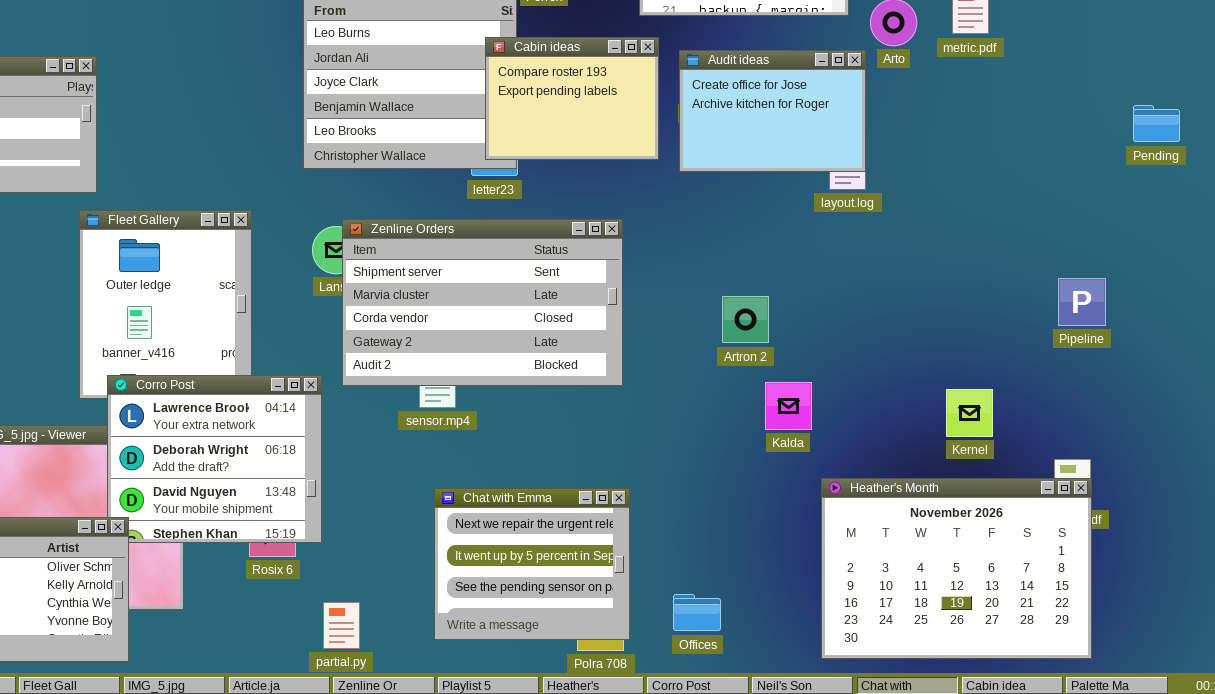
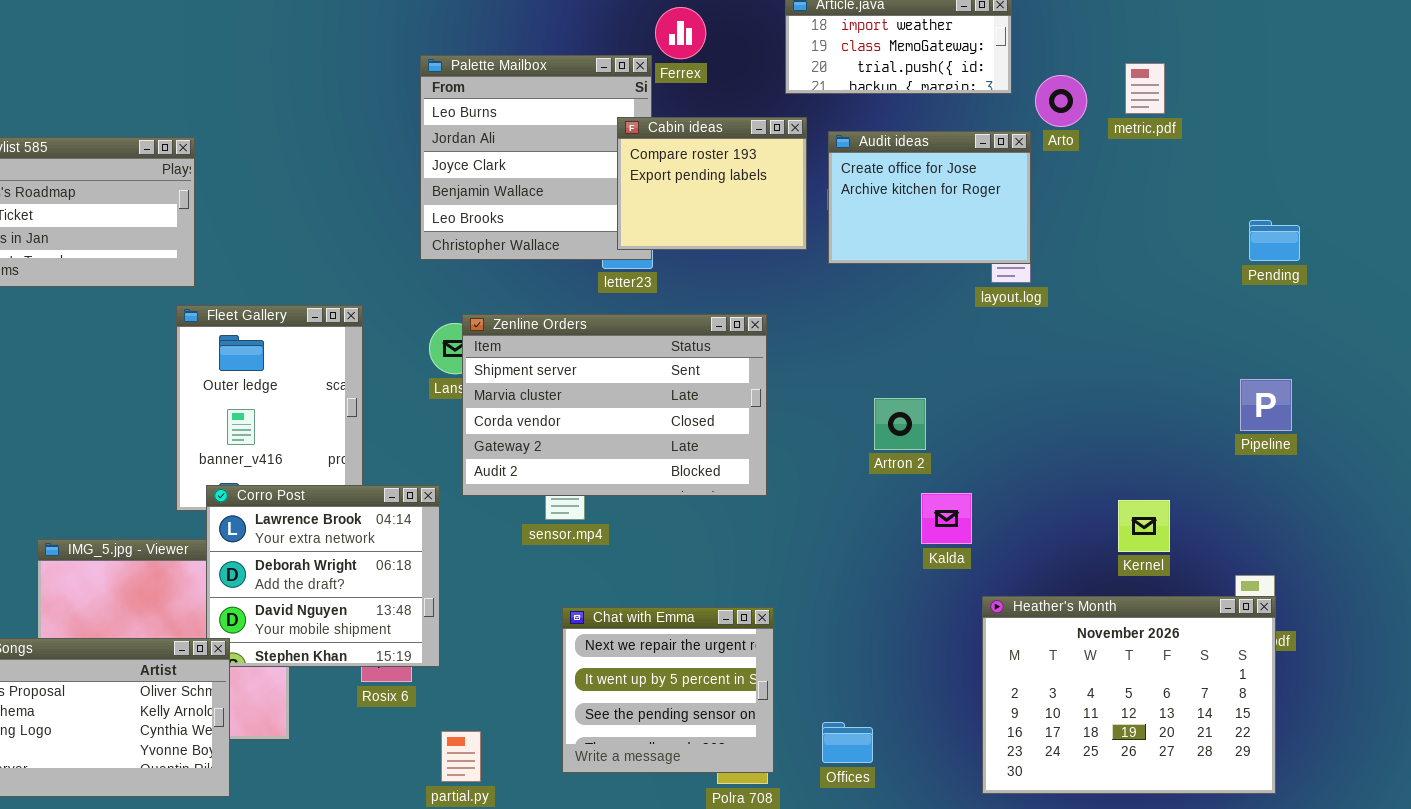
Pending: [1133,105,1180,142] -> [1249,220,1300,261], moved

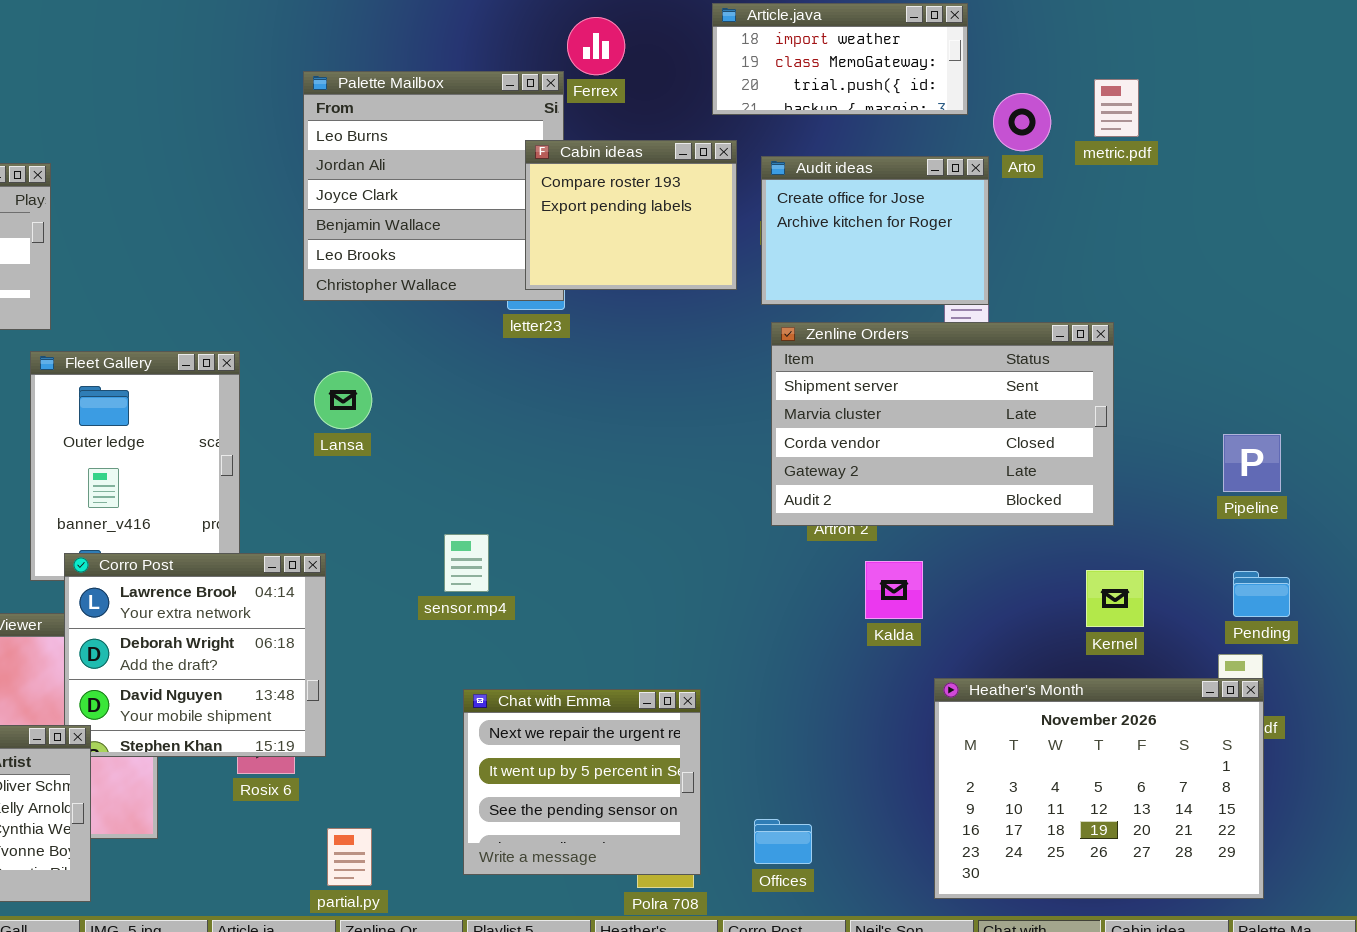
Pending: [1249,220,1300,261] -> [1233,571,1290,617], moved
Zenline Orders: [462,314,767,496] -> [771,322,1114,526], moved

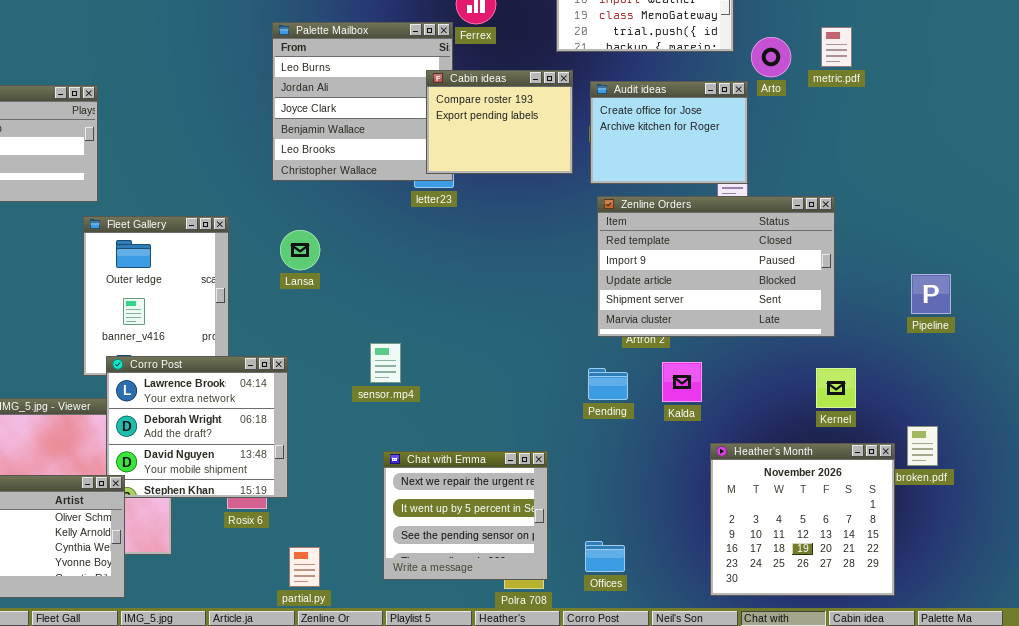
Zenline Orders: [771,322,1114,526] -> [597,196,835,337], scrolled up 3 rows
Pending: [1233,571,1290,617] -> [588,368,628,400], moved
Heather's Month: [934,678,1264,899] -> [710,443,895,596], resized

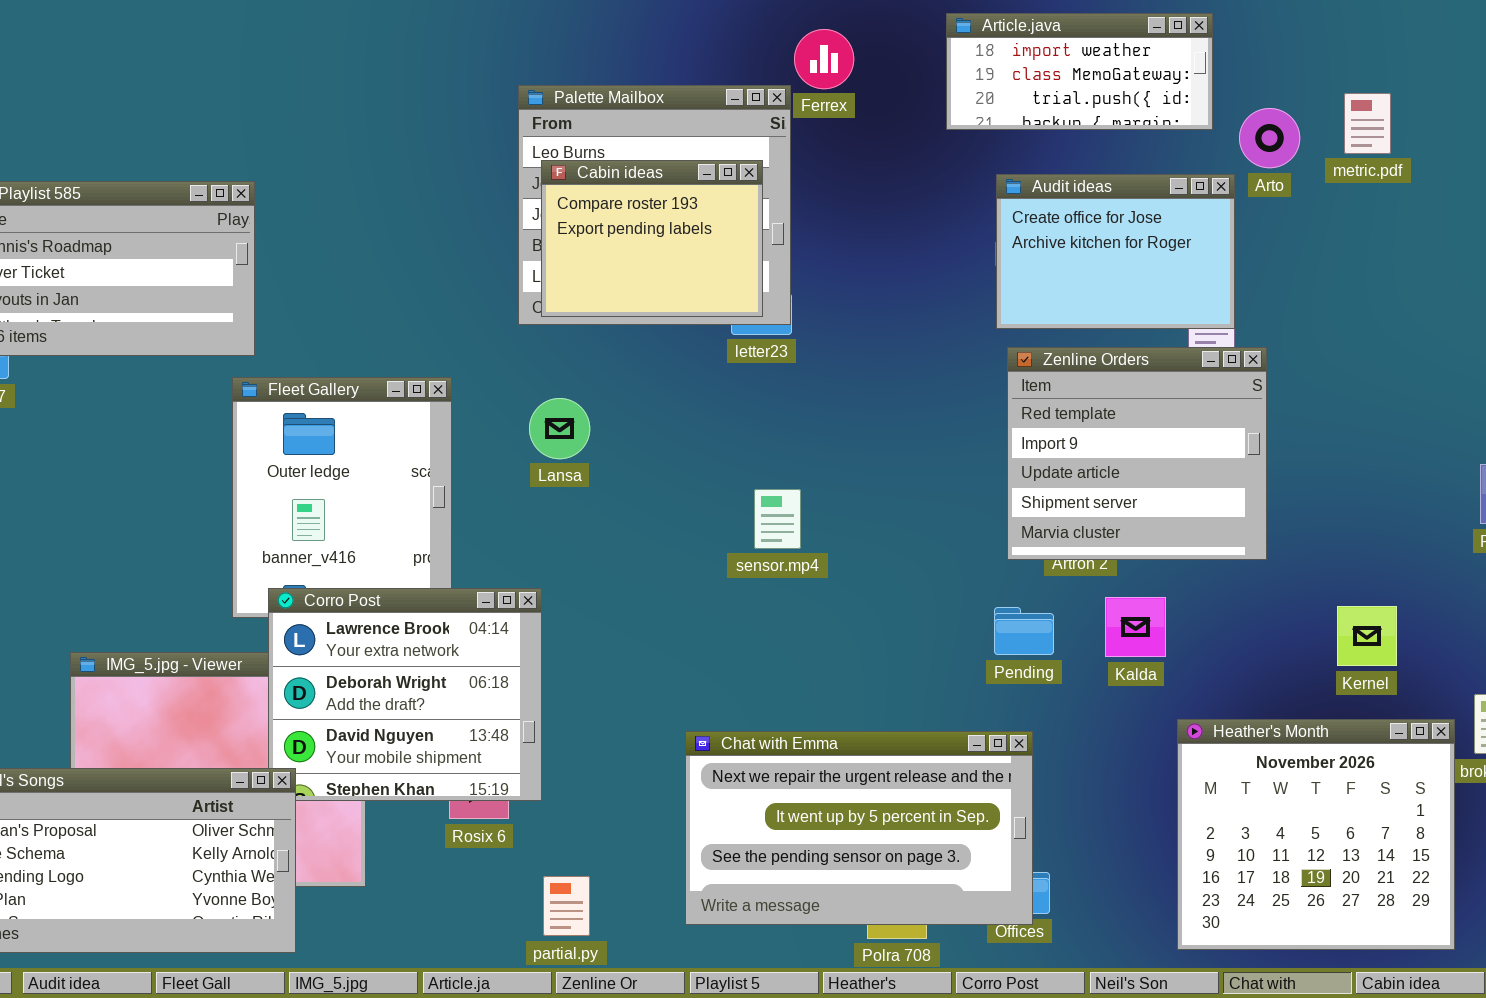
Cabin ideas: [426,70,573,174] -> [541,160,763,317], moved
Zenline Orders: [597,196,835,337] -> [1007,347,1267,560], resized
sensor.mp4: [370,343,401,383] -> [754,489,801,549], moved
Chat with Emma: [383,451,548,580] -> [685,731,1033,925], resized

